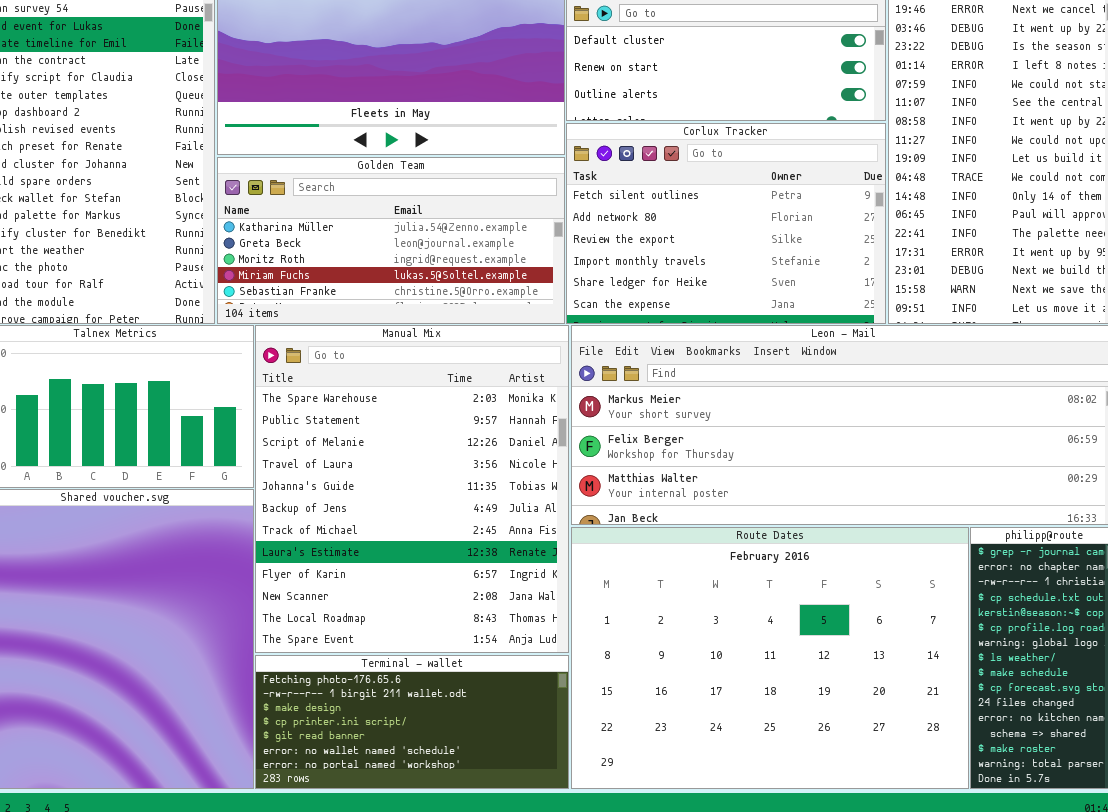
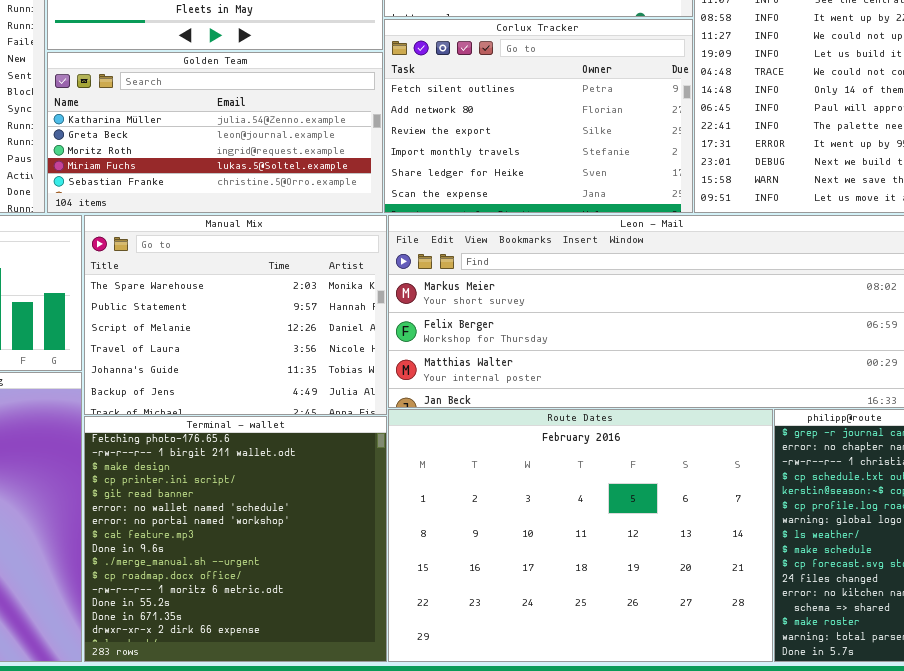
Manual Mix: [255,325,569,653] -> [84,215,387,415], resized
Terminal - wallet: [255,655,569,789] -> [84,416,387,662], resized

